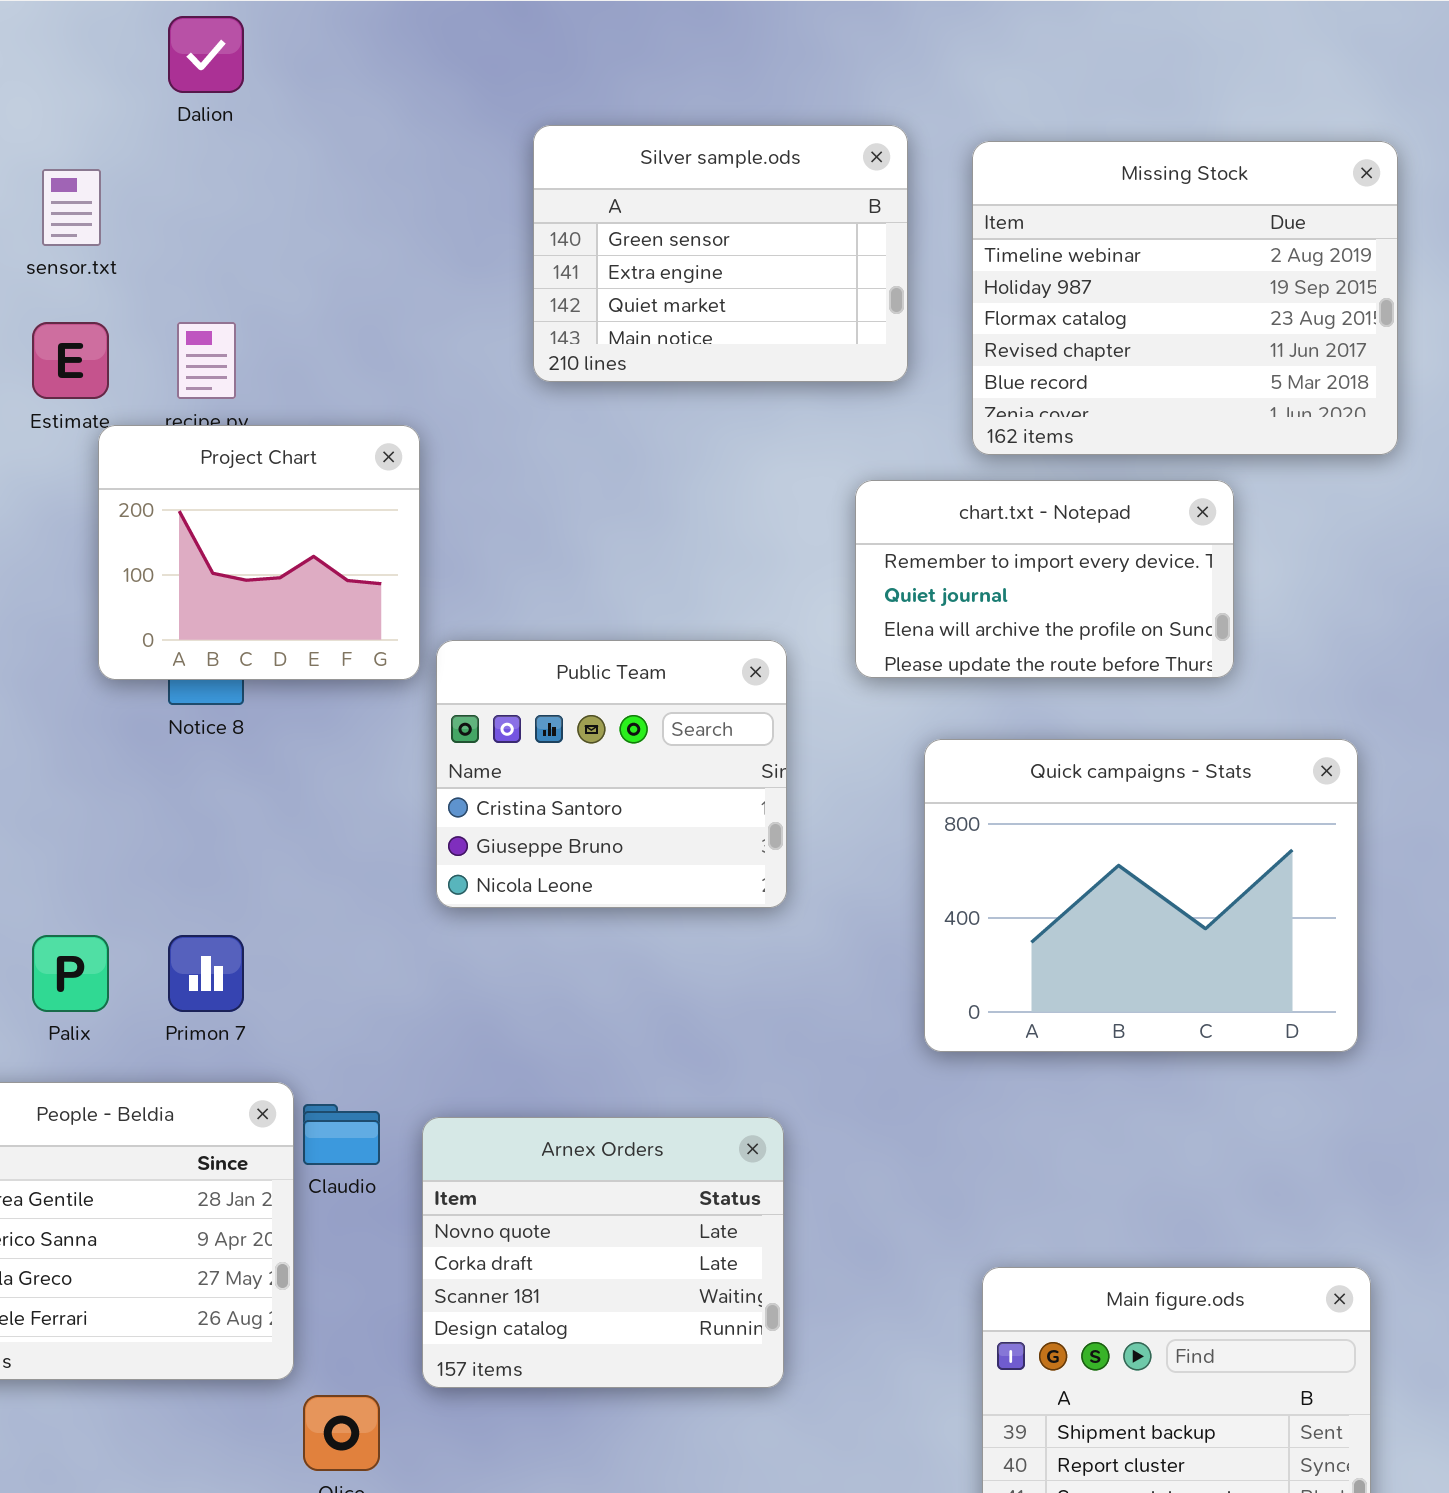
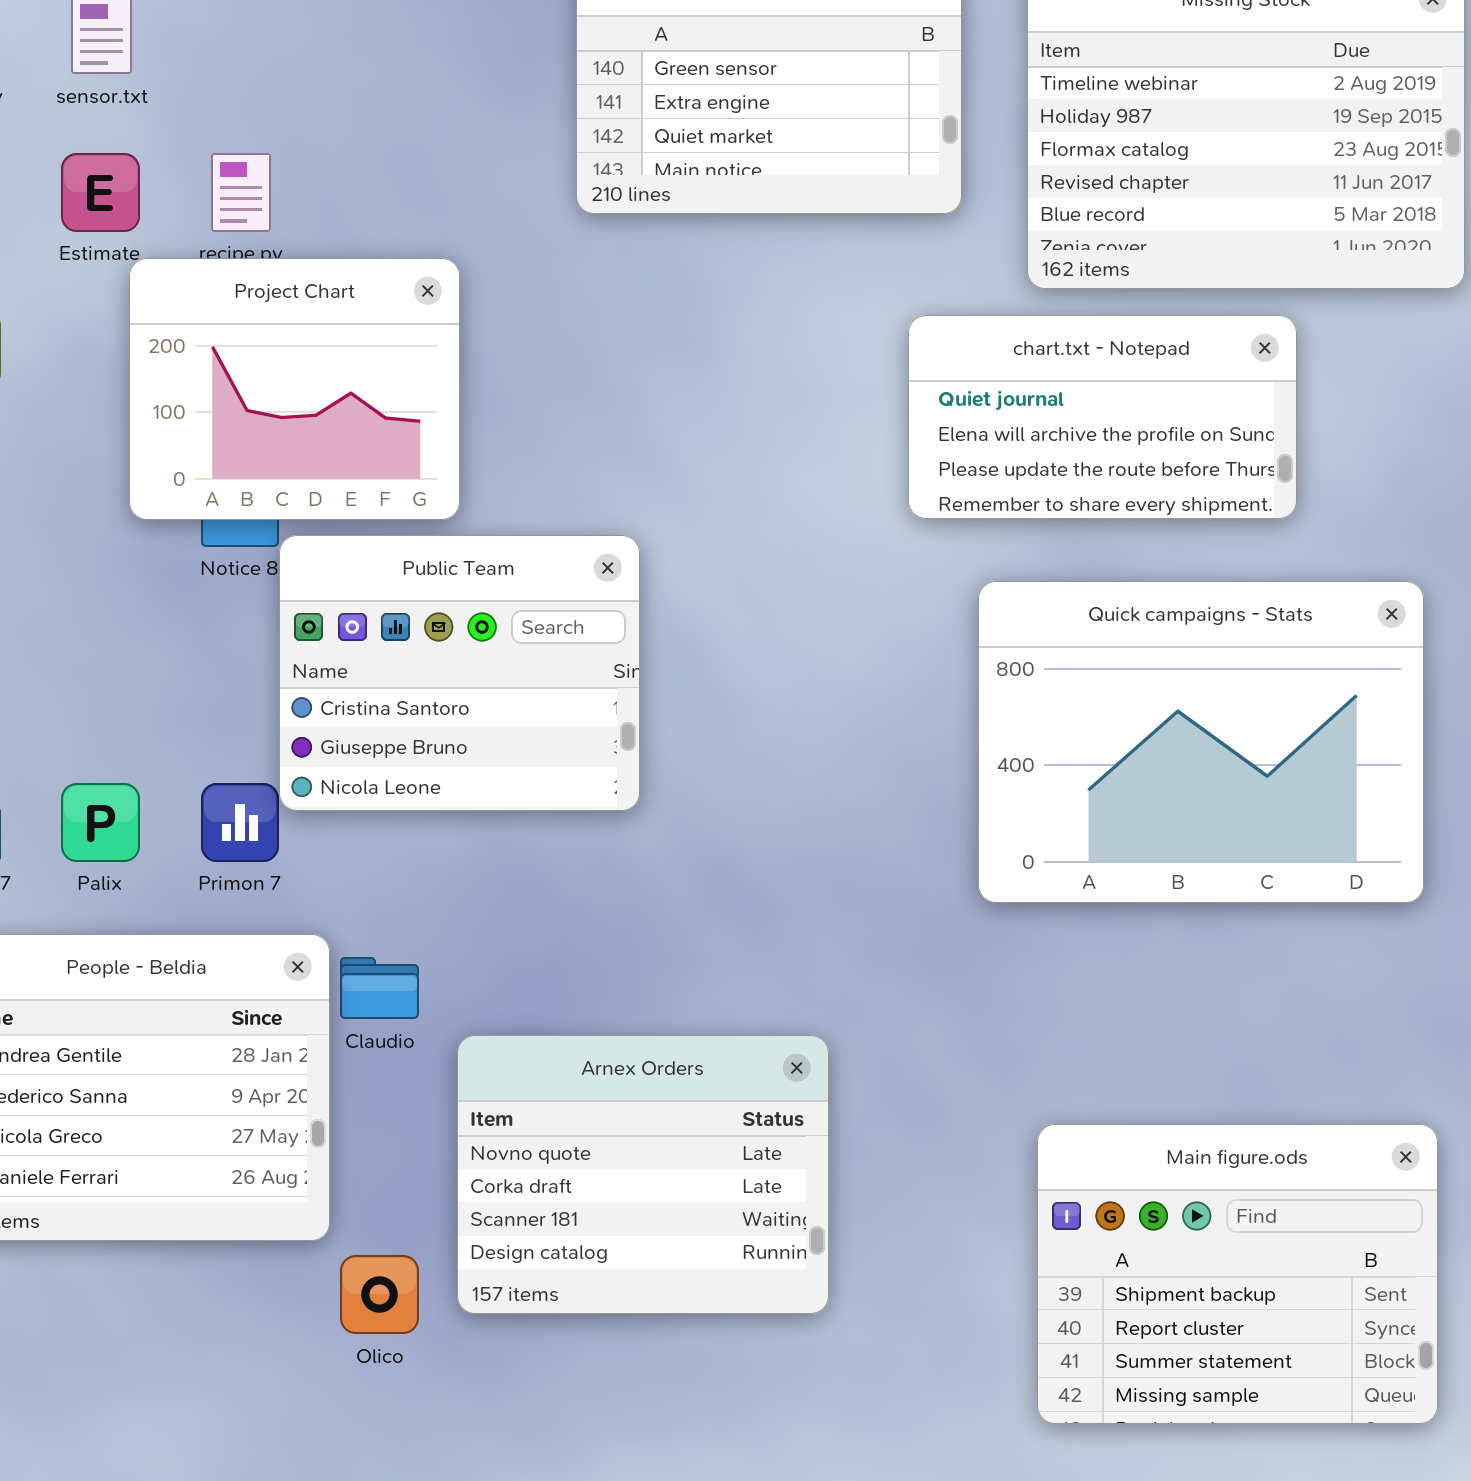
chart.txt - Notepad: [855,480,1234,678] -> [908,315,1297,519], scrolled down 1 row
Public Team: [436,640,787,908] -> [279,535,640,811], moved
Arnex Orders: [422,1117,784,1388] -> [457,1035,829,1314], moved

